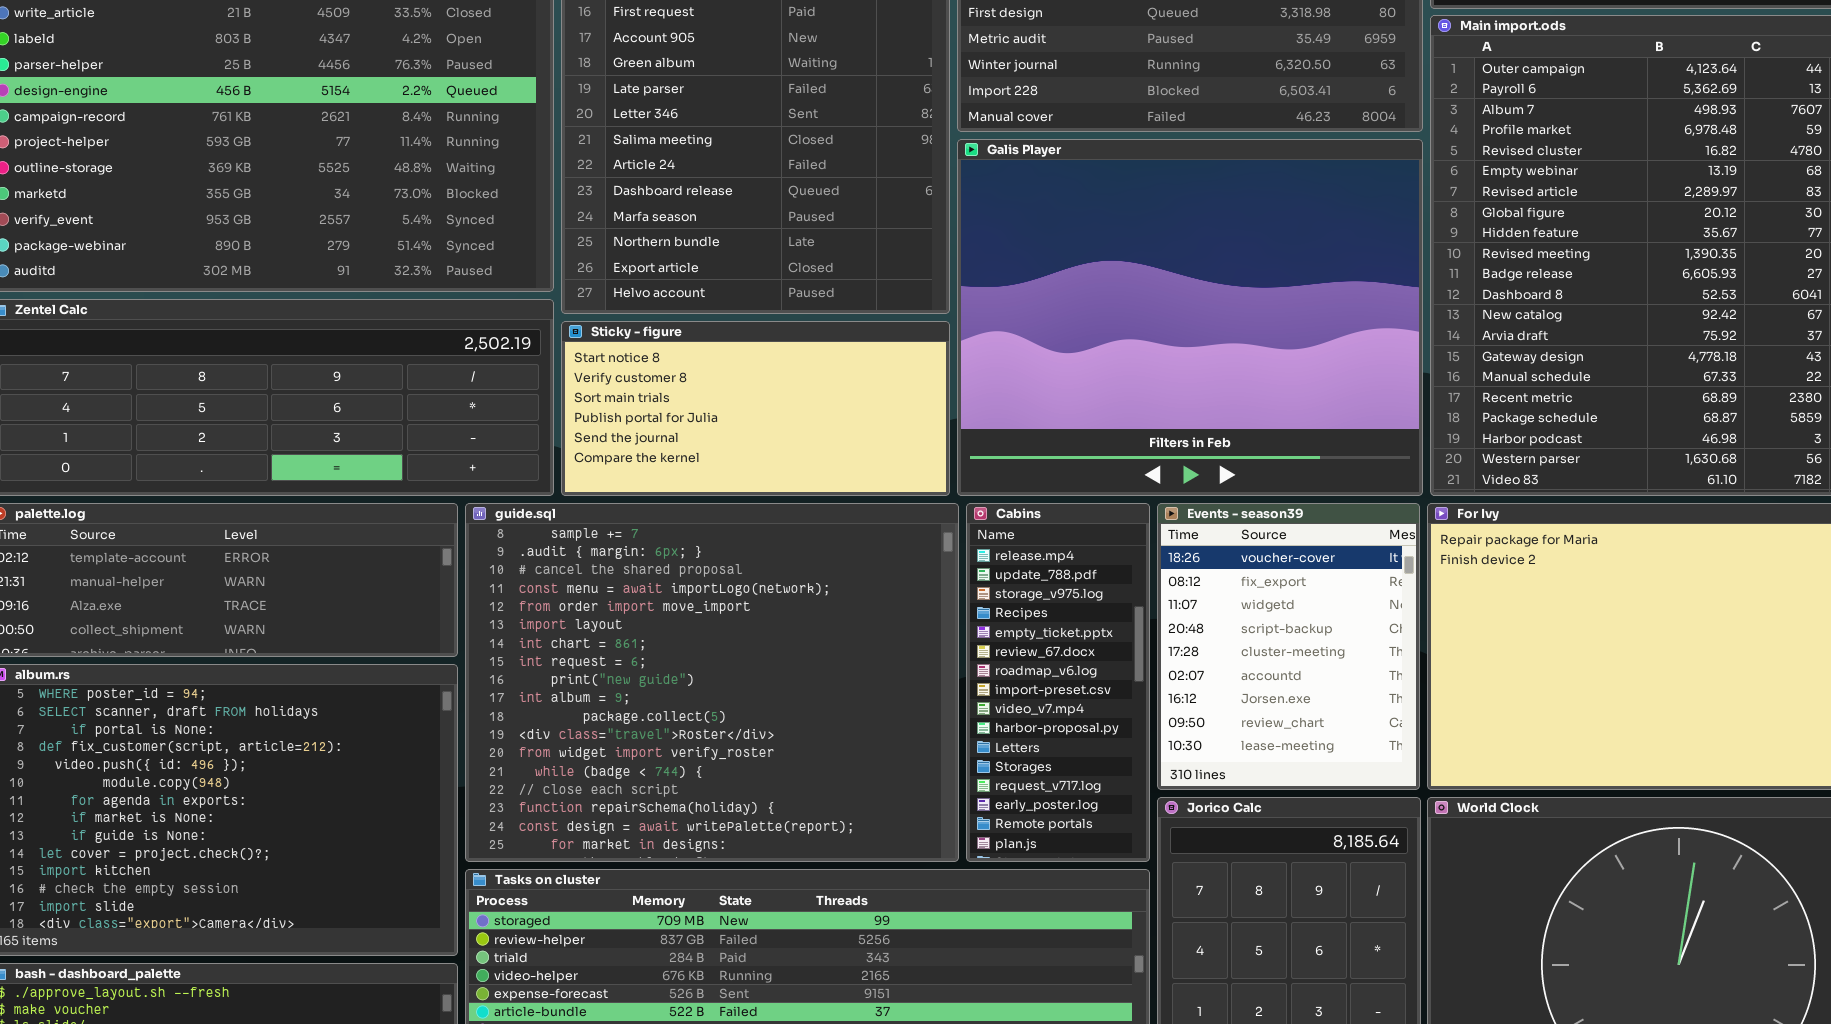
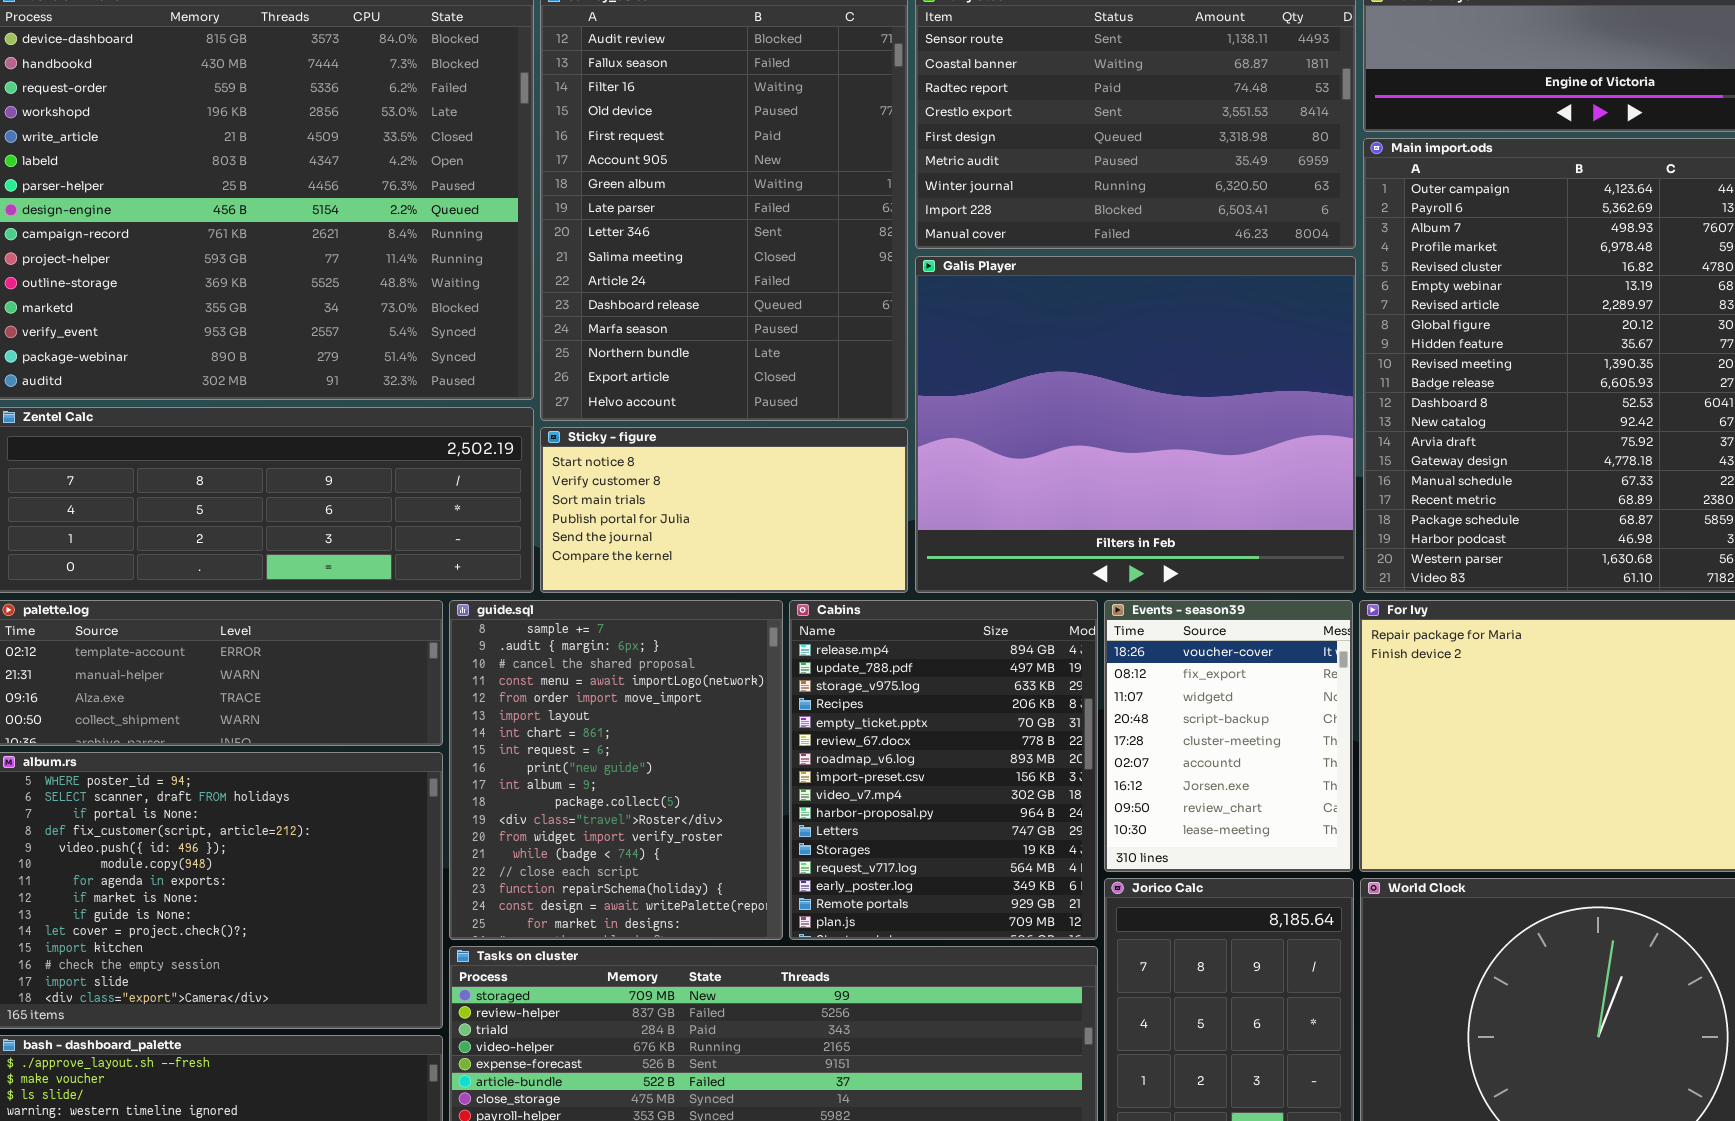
guide.sql: [465,503,959,862] -> [449,600,783,940], resized
Cabins: [966,503,1150,862] -> [789,600,1098,940], resized

